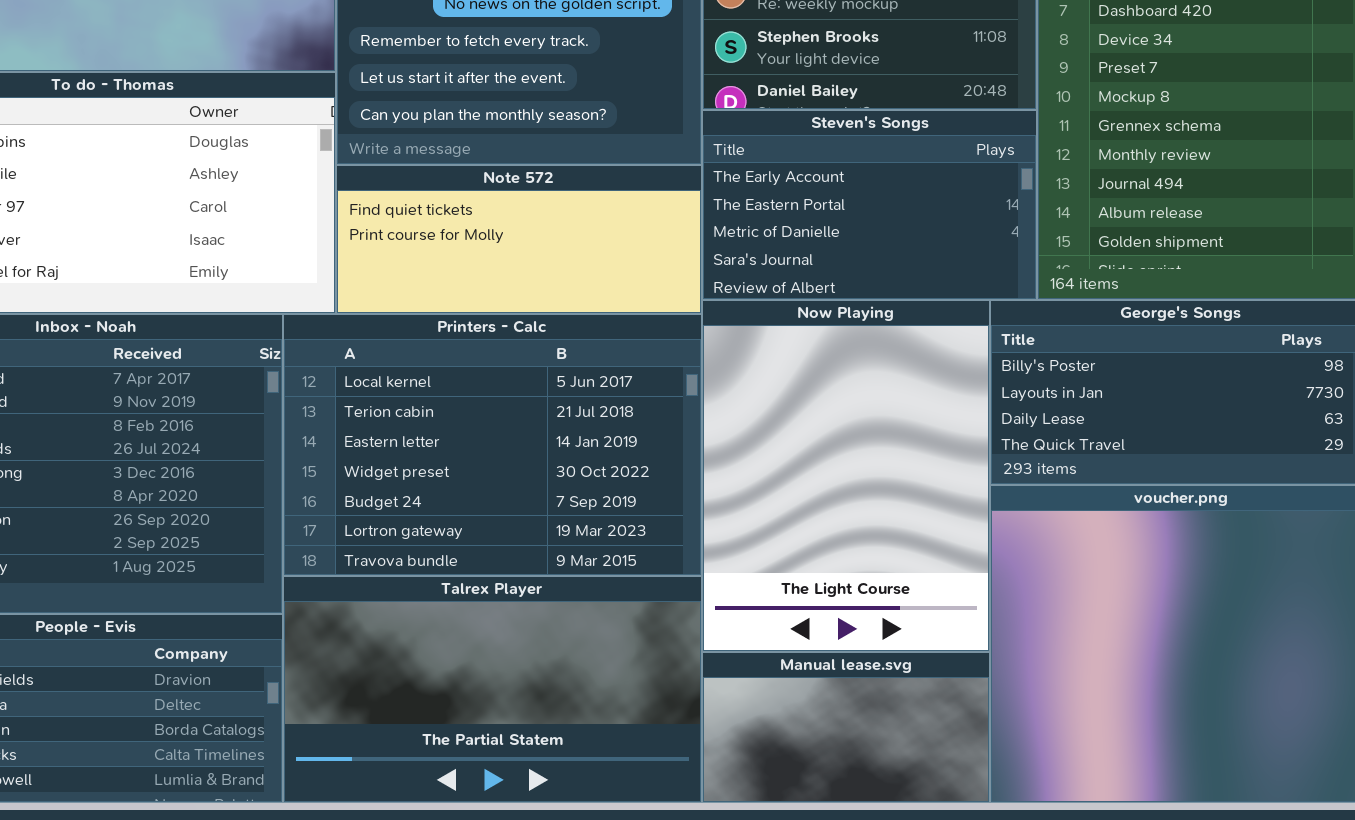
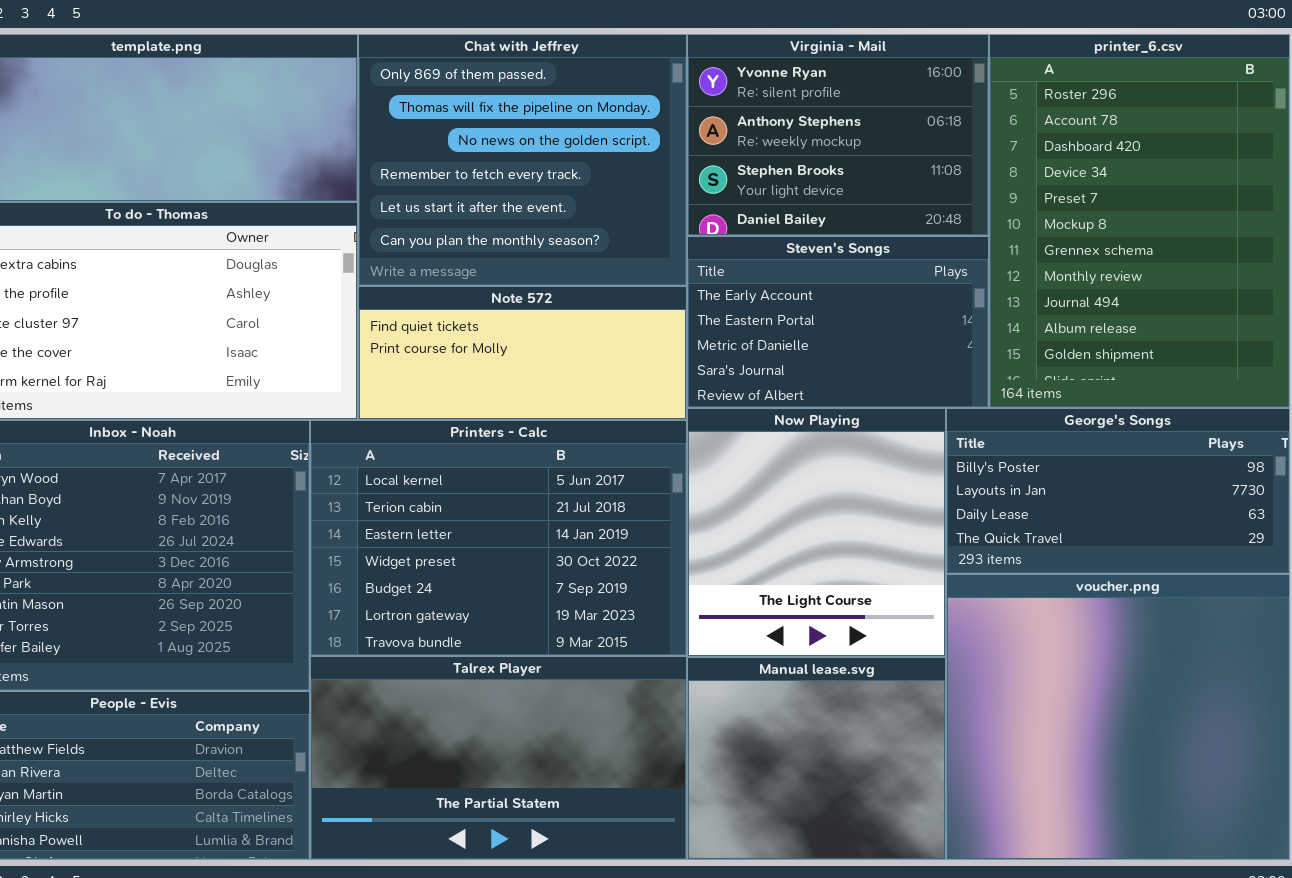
Now Playing: [702,300,990,652] -> [687,408,946,657], resized
Manual lease.svg: [702,652,990,803] -> [687,657,946,860], resized

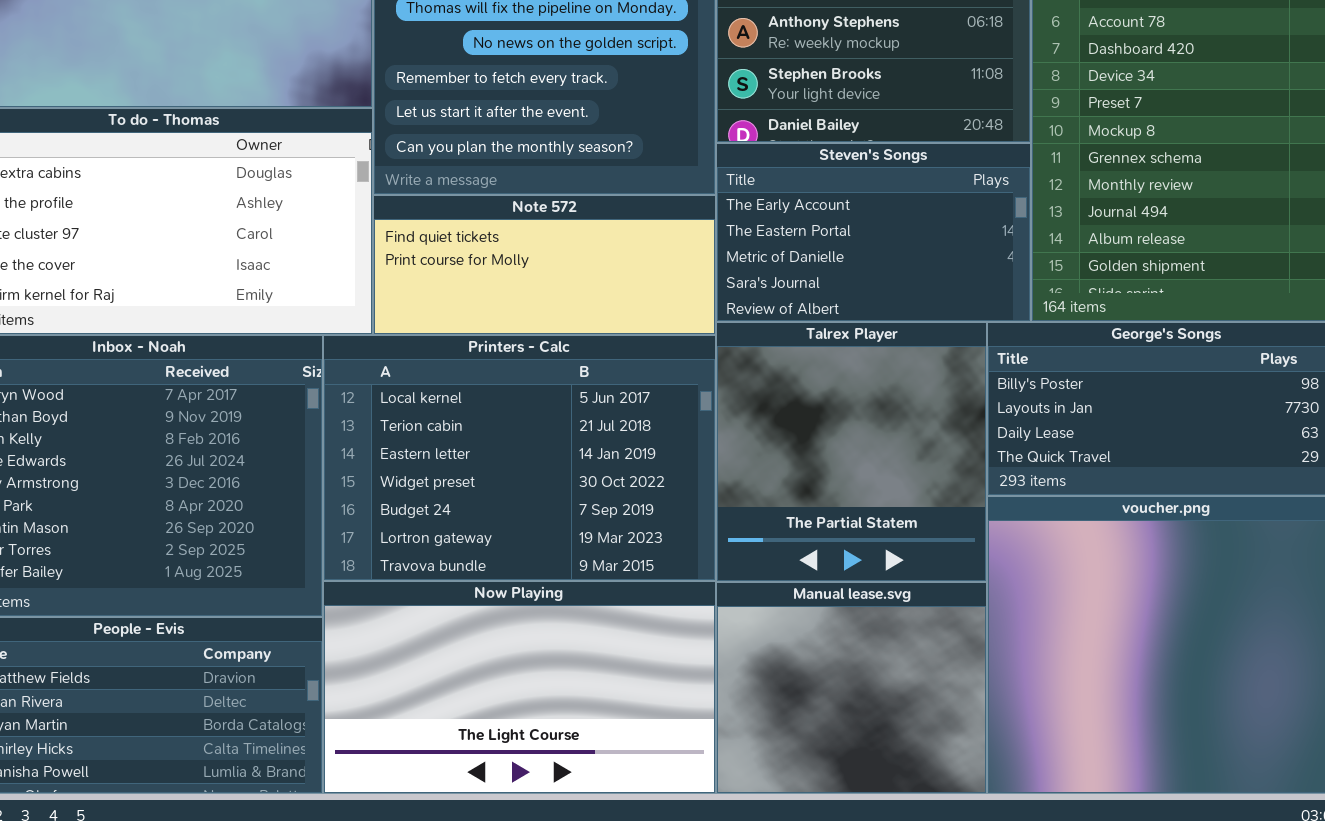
Now Playing: [687,408,946,657] -> [323,581,716,794], moved, resized
Talrex Player: [310,656,687,860] -> [716,322,987,582], moved, resized

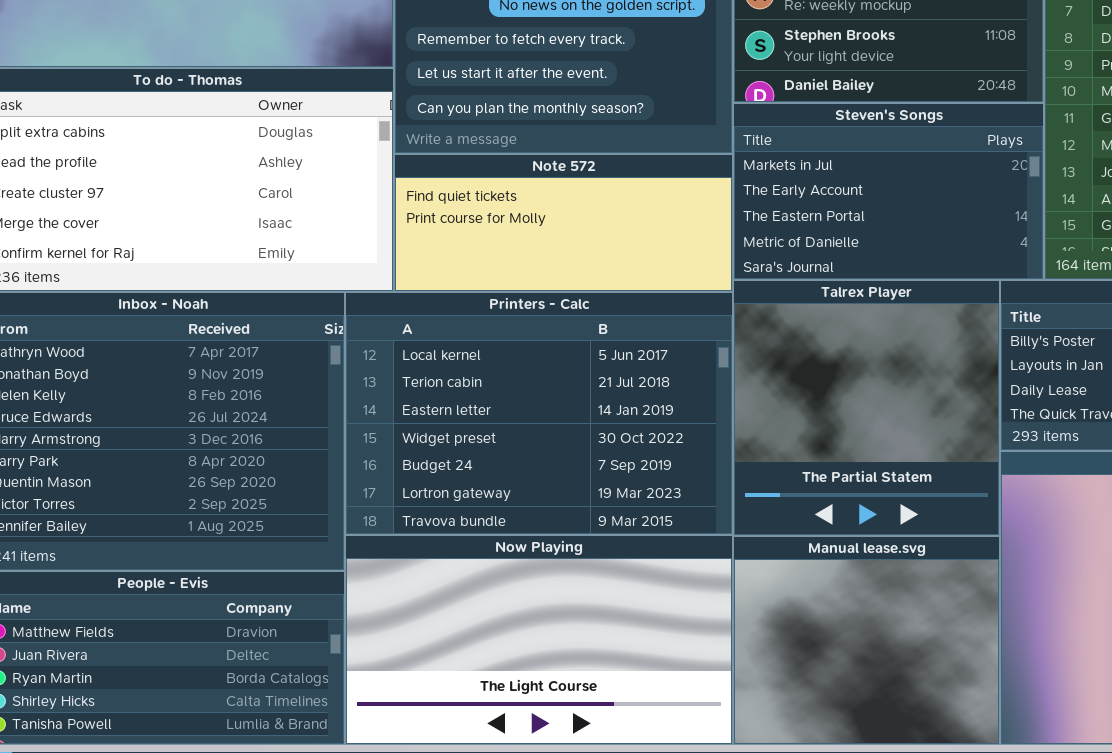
Steven's Songs: [716,143,1031,322] -> [733,103,1044,280], scrolled up 1 row

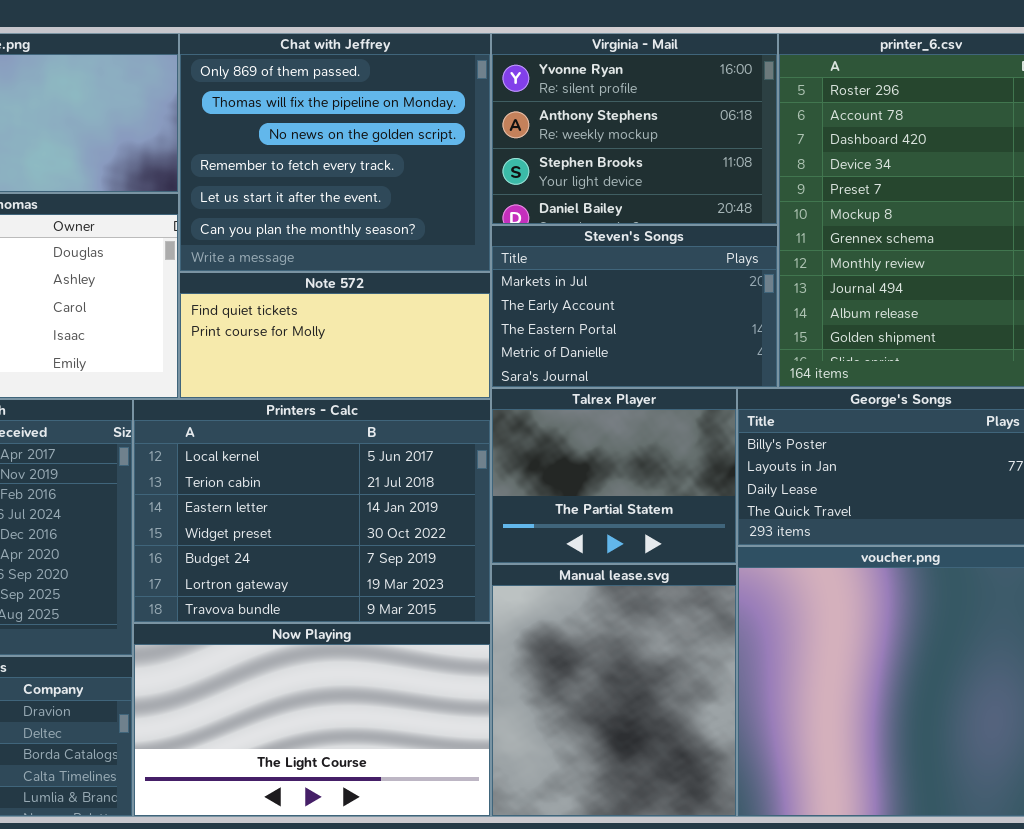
Talrex Player: [733,280,1000,536] -> [491,388,737,564], resized
Manual lease.svg: [733,536,1000,745] -> [491,564,737,817], resized

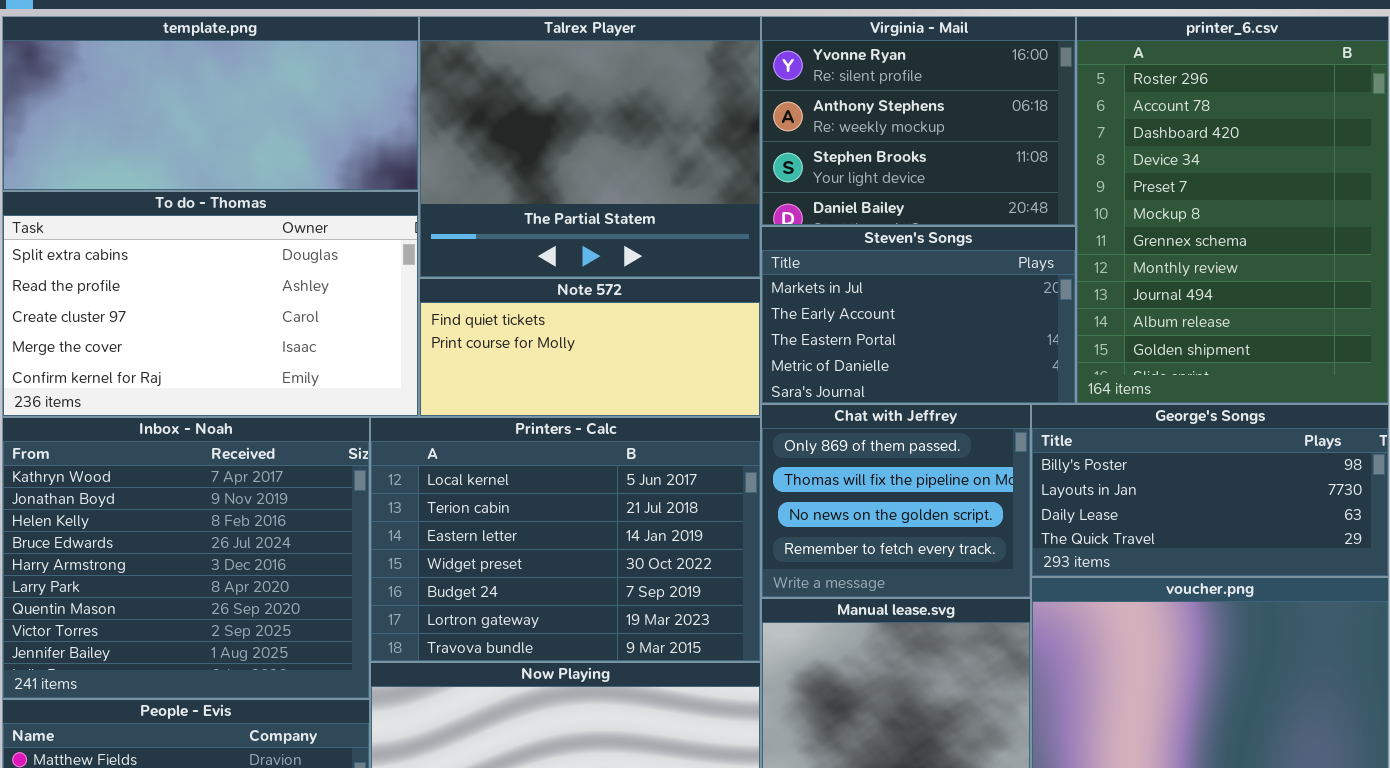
Chat with Jeffrey: [179,33,491,272] -> [761,404,1031,598], moved, resized
Talrex Player: [491,388,737,564] -> [419,16,761,278], moved, resized

